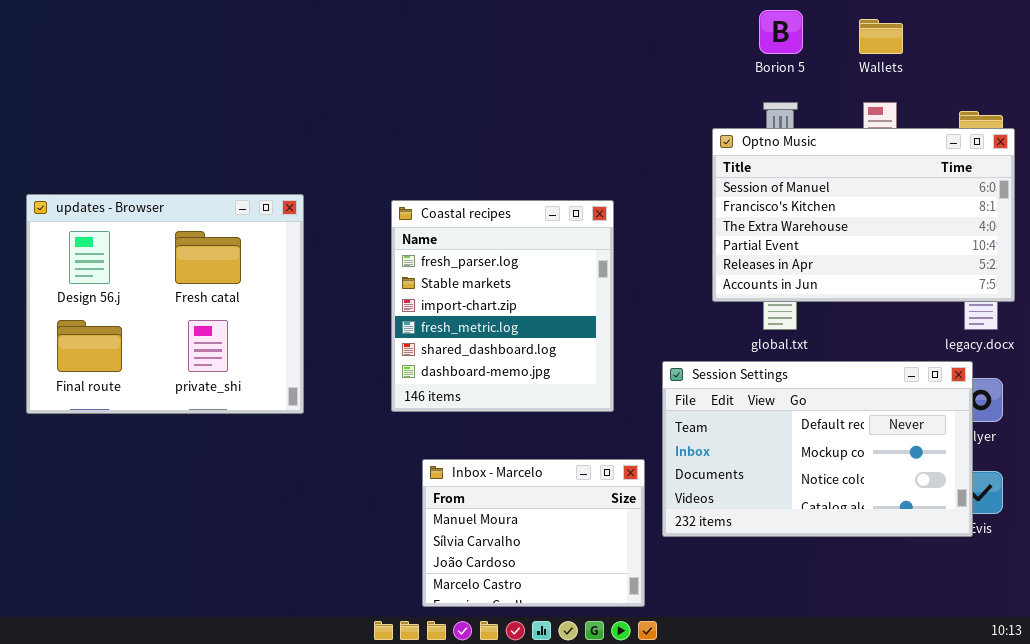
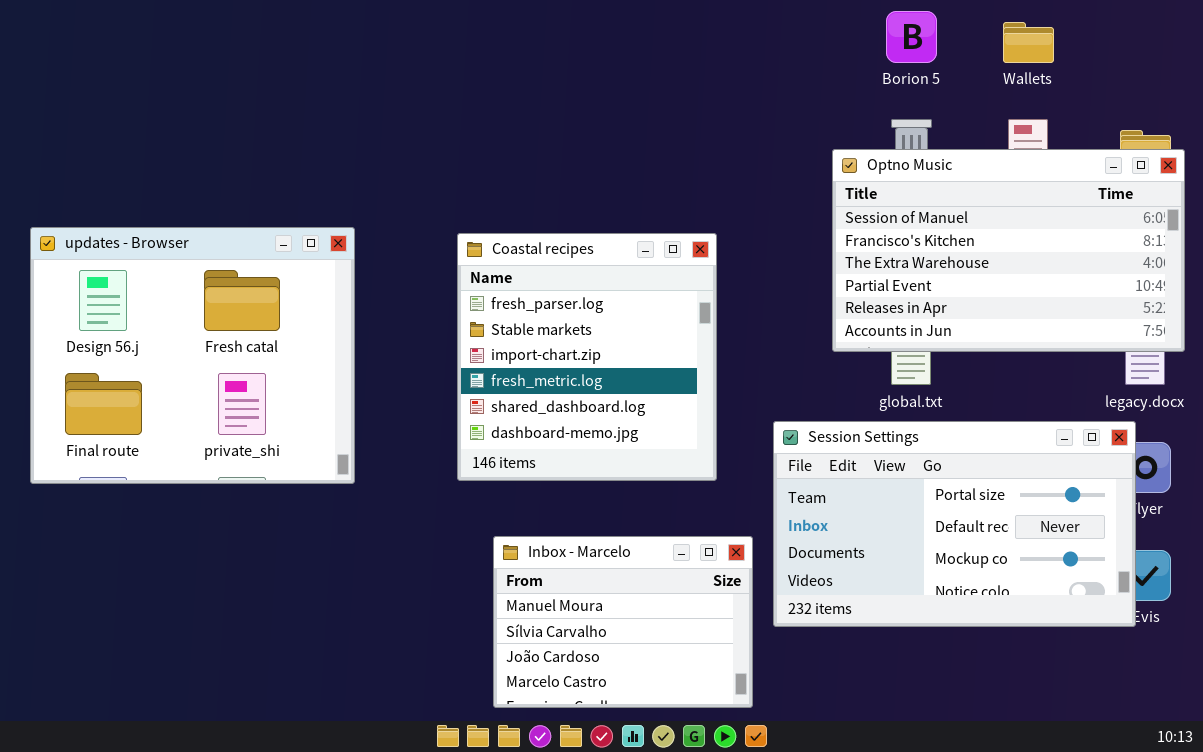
Session Settings: [662,361,973,537] -> [773,421,1136,627], scrolled up 1 row

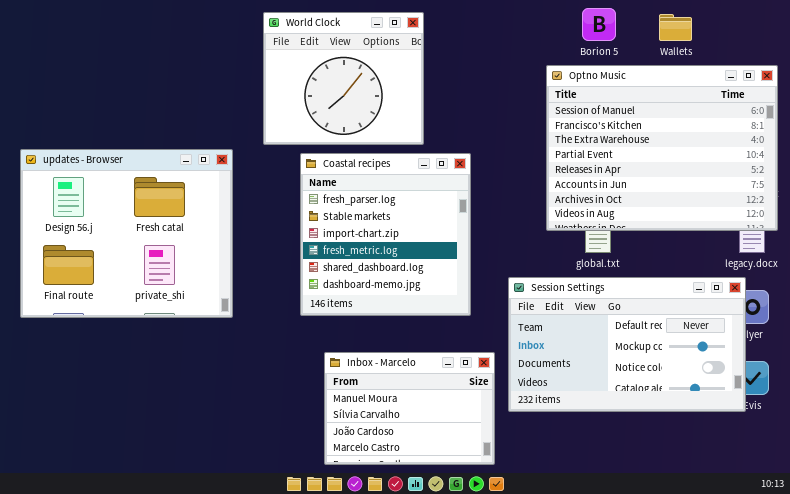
World Clock: none -> [263,12,424,145], opened
Optno Music: [832,149,1185,352] -> [546,65,778,231], resized
Session Settings: [773,421,1136,627] -> [508,277,746,412], scrolled down 1 row

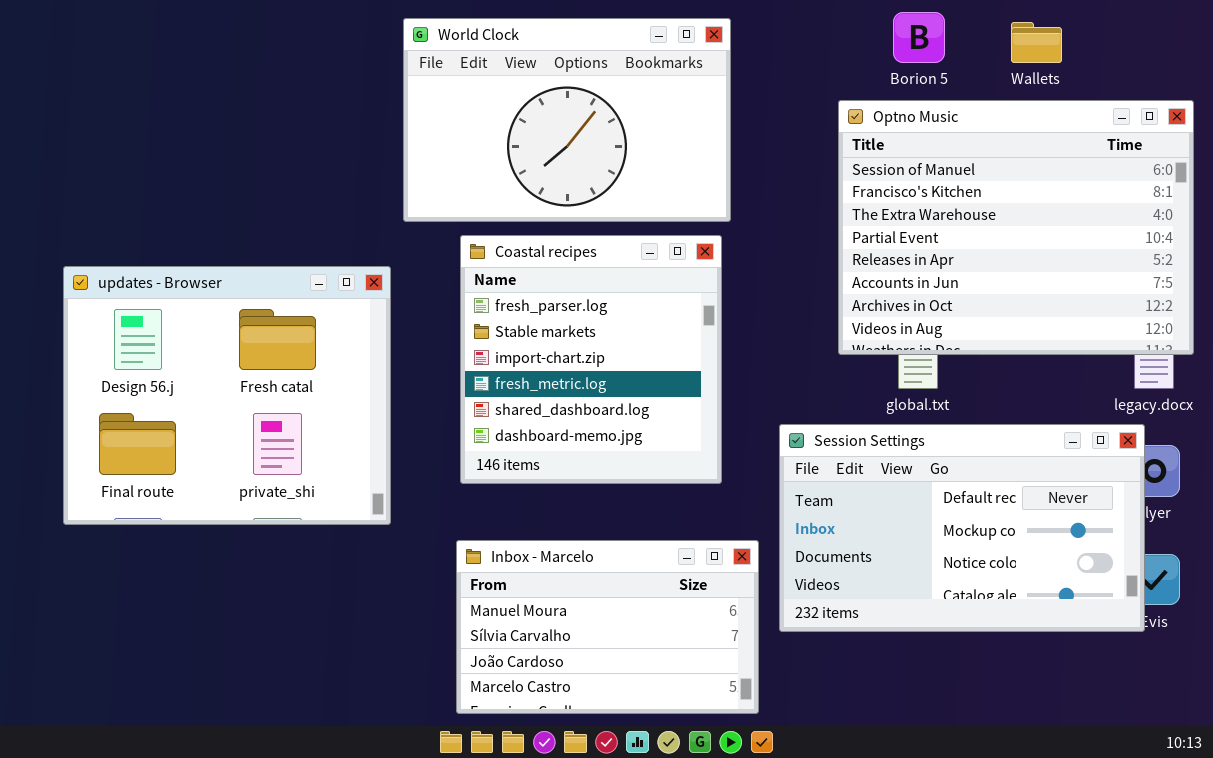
World Clock: [263,12,424,145] -> [403,18,731,222], resized
updates - Browser: [20,149,233,318] -> [63,266,391,525], moved
Inbox - Marcelo: [324,352,495,465] -> [456,540,759,714], resized

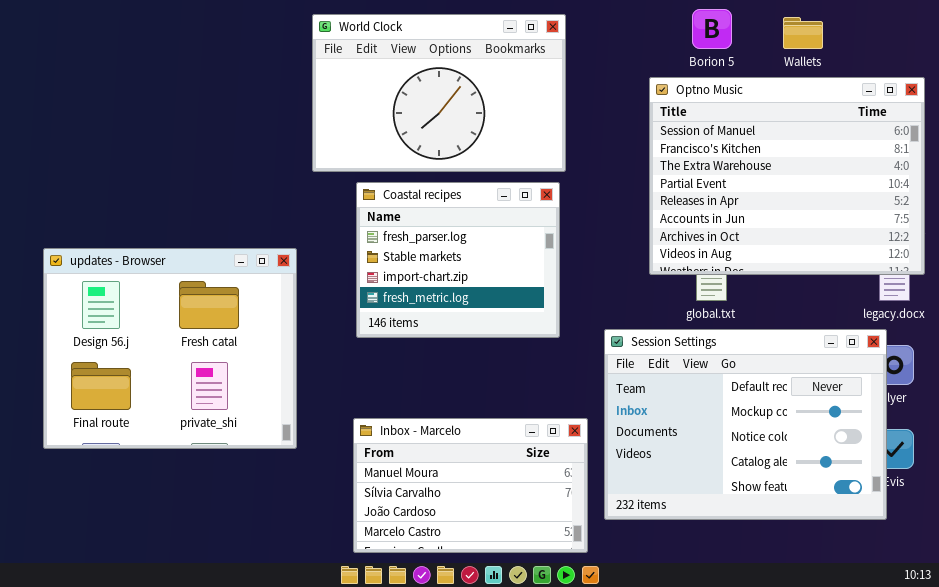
Coastal recipes: [460,235,722,484] -> [356,182,560,338], resized
updates - Browser: [63,266,391,525] -> [43,248,297,449], moved
Session Settings: [779,424,1145,632] -> [604,329,887,520], resized

